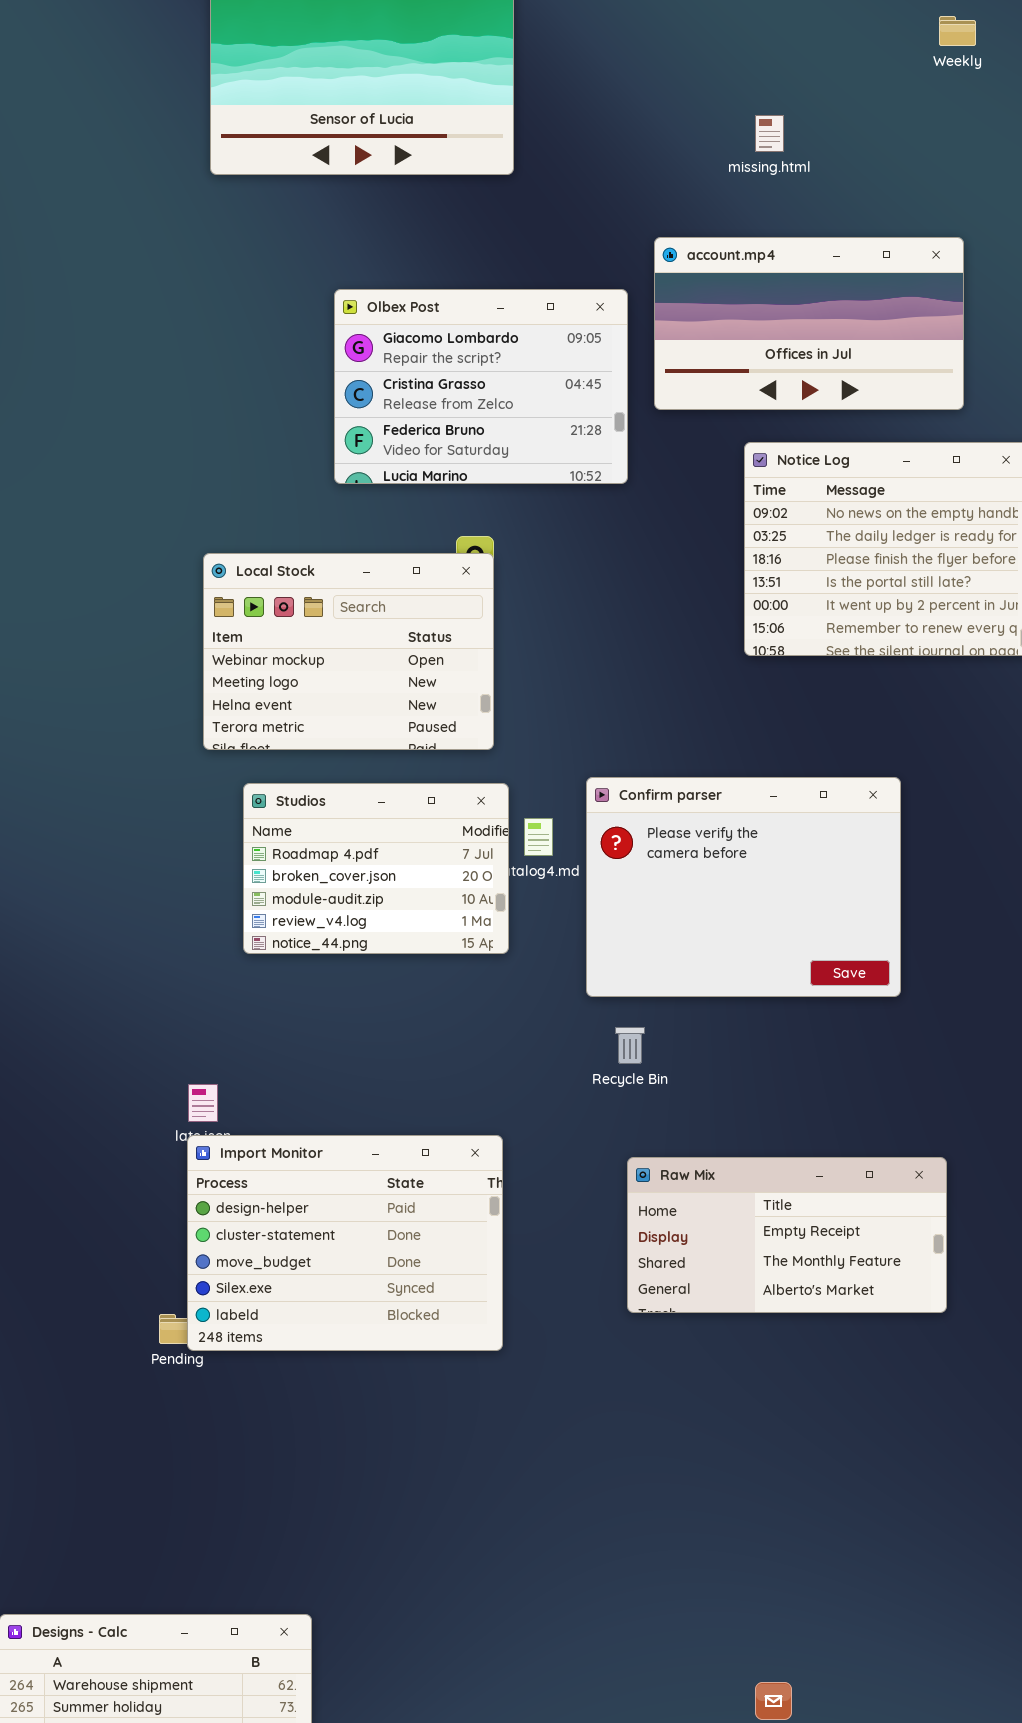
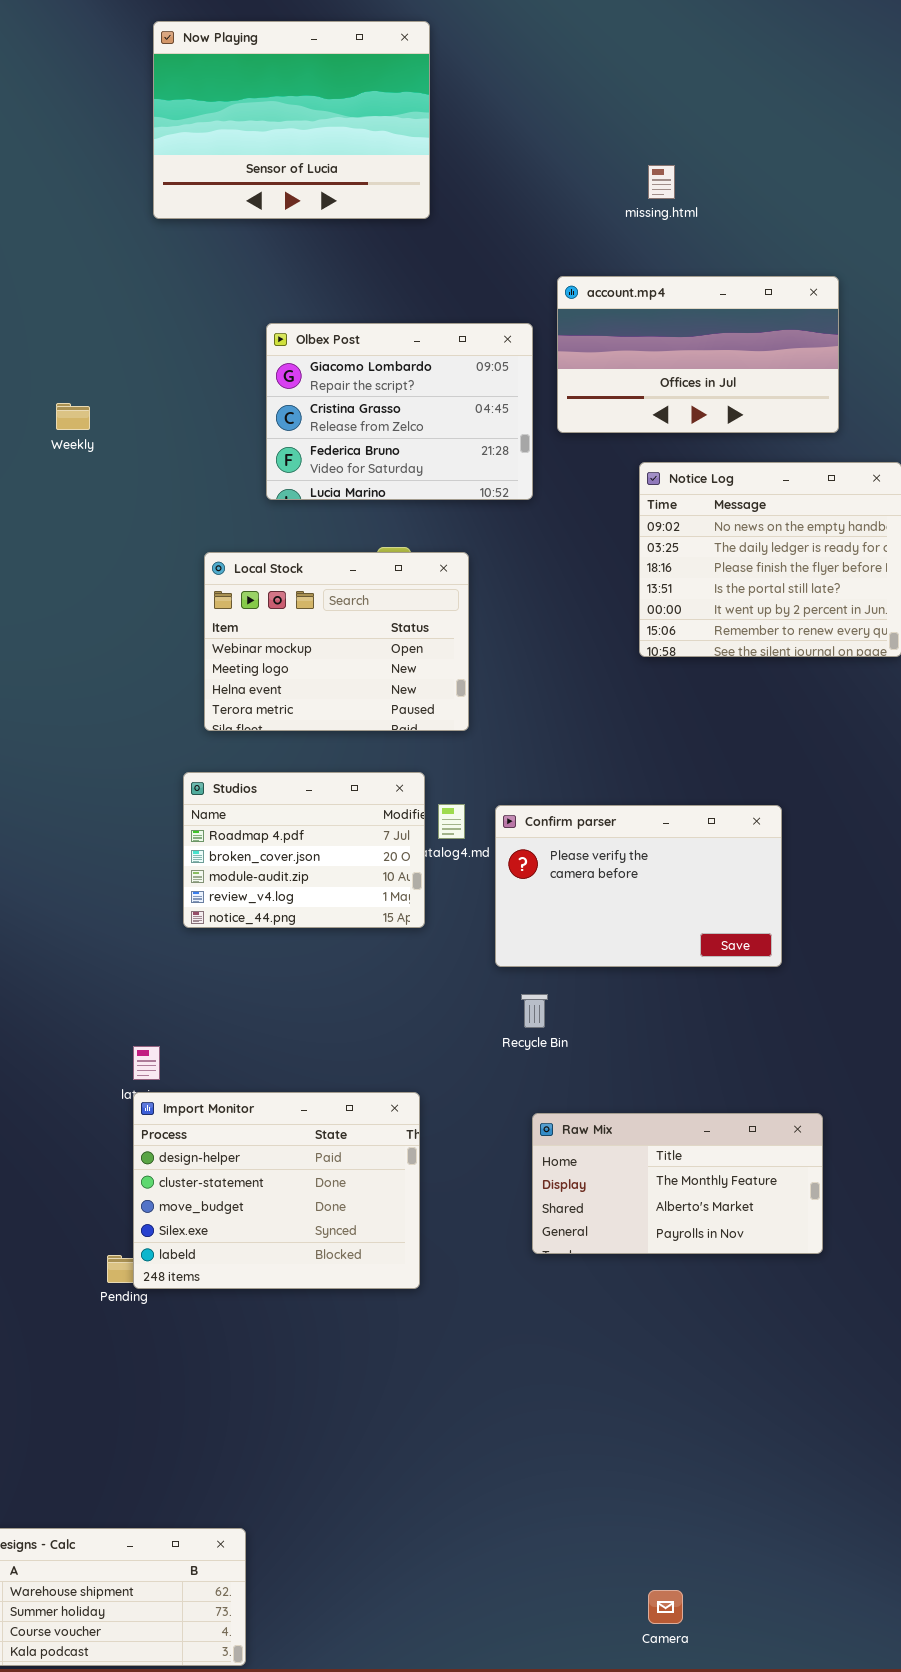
Weekly: [939,16,976,46] -> [56,403,90,430], moved
Local Stock: [203,553,494,750] -> [204,552,469,731], moved
Confirm parser: [586,777,901,997] -> [495,805,782,967], resized
Raw Mix: [627,1157,947,1313] -> [532,1113,823,1254], scrolled down 1 row

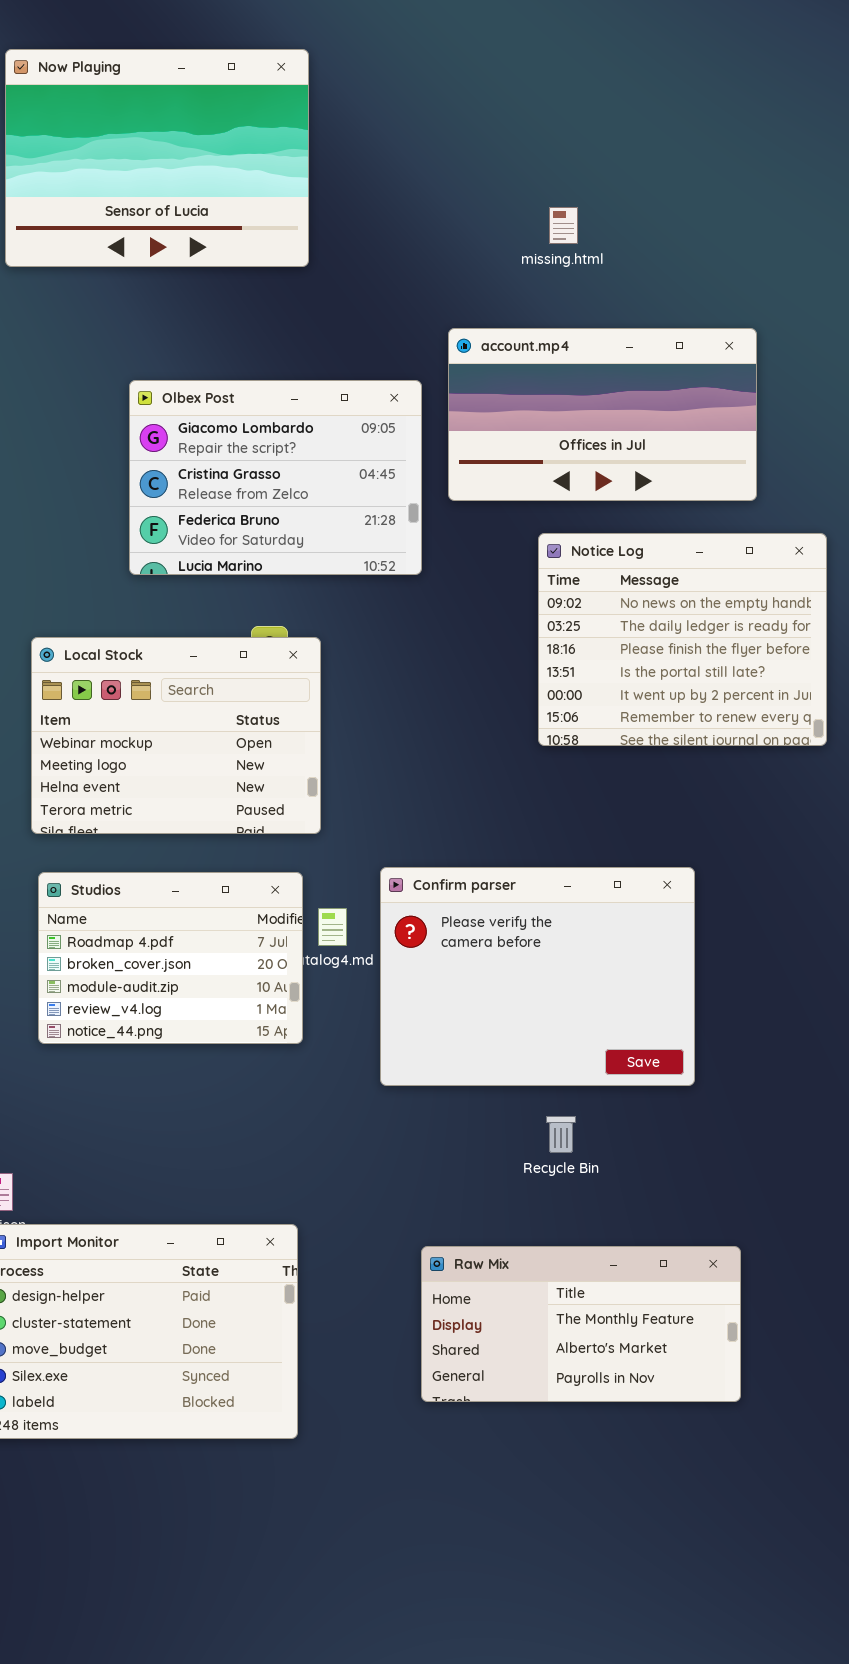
Local Stock: [204,552,469,731] -> [31,637,321,834], moved
Confirm parser: [495,805,782,967] -> [380,867,695,1086], resized
Recycle Bin: [521,994,548,1028] -> [546,1116,576,1153], moved

